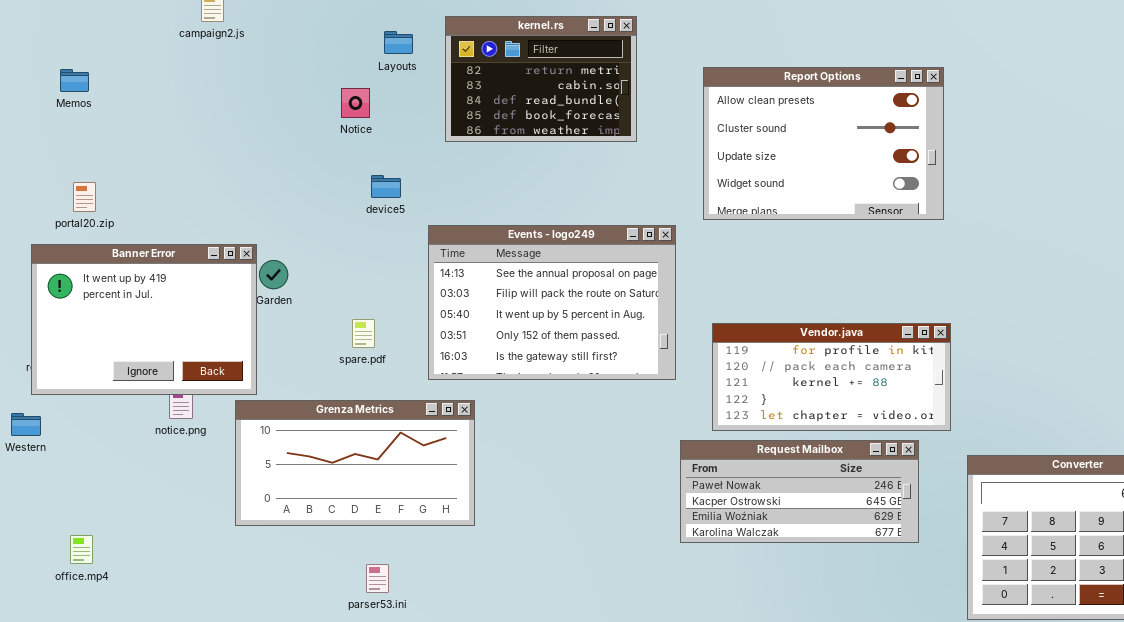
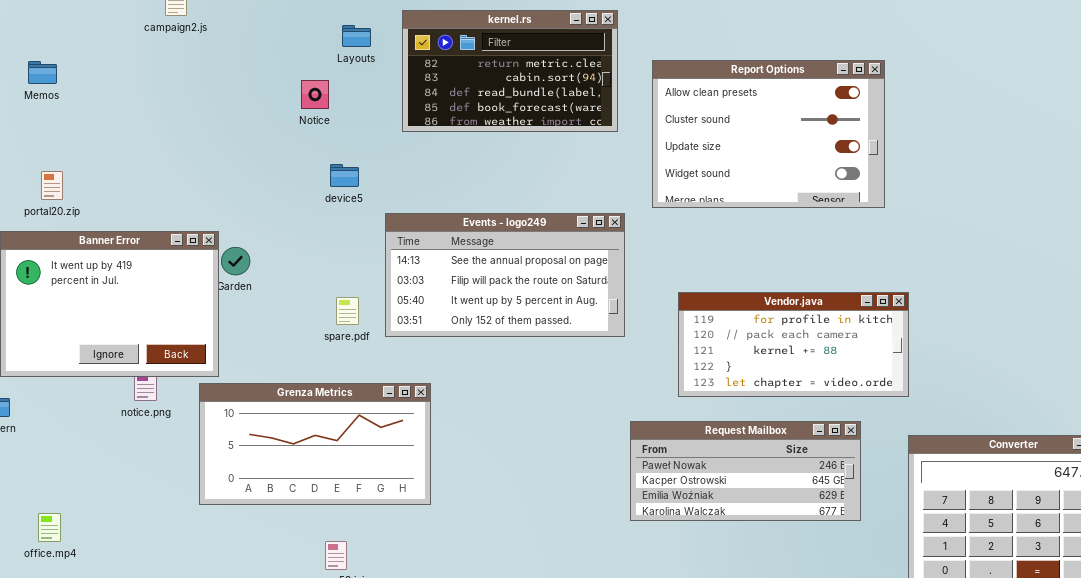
kernel.rs: [445,16,637,142] -> [402,10,618,132], resized
Events - logo249: [428,225,676,380] -> [385,213,625,337], resized
spare.pdf: [352,319,375,348] -> [336,297,359,325], moved
Vendor.java: [712,323,951,431] -> [678,292,909,397], moved

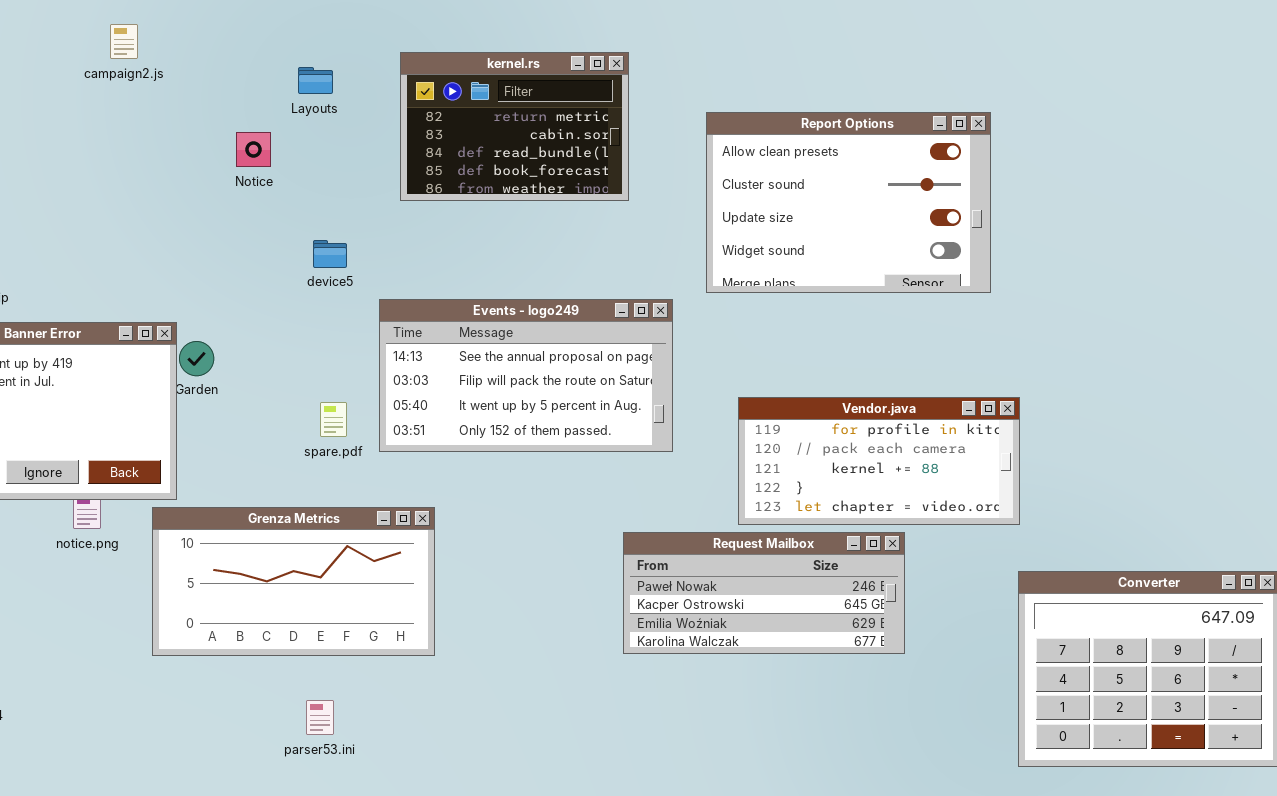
kernel.rs: [402,10,618,132] -> [400,52,629,201], resized
Layouts: [342,25,371,47] -> [298,67,333,94], moved
Notice: [301,80,329,109] -> [236,132,271,167], moved
Request Mailbox: [630,421,861,521] -> [623,532,905,654], moved

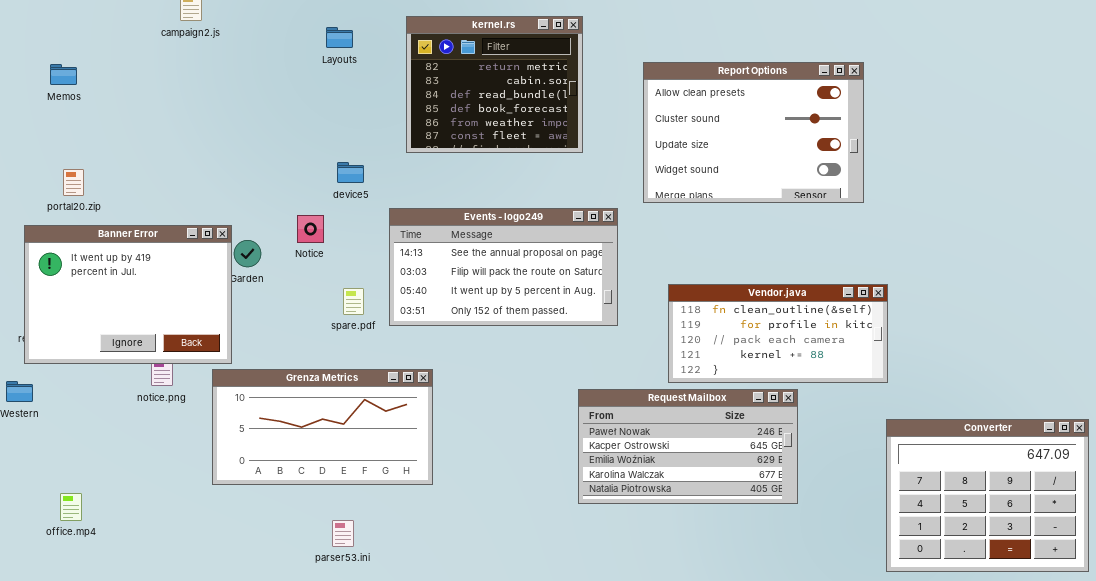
kernel.rs: [400,52,629,201] -> [406,16,583,153], resized
Notice: [236,132,271,167] -> [297,215,324,243], moved
Vendor.java: [738,397,1020,525] -> [668,284,888,383], scrolled up 1 row
Request Mailbox: [623,532,905,654] -> [578,389,798,504], resized

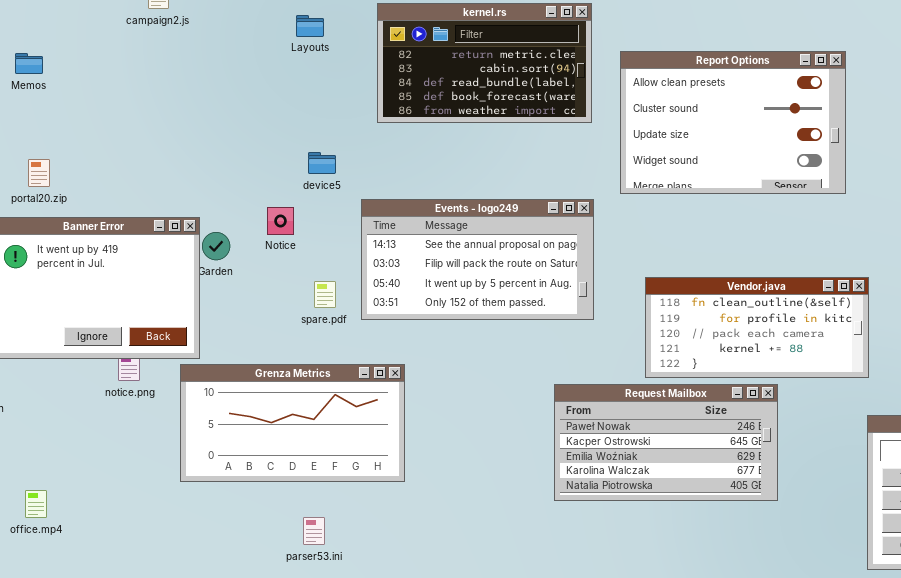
kernel.rs: [406,16,583,153] -> [377,3,592,123], resized

